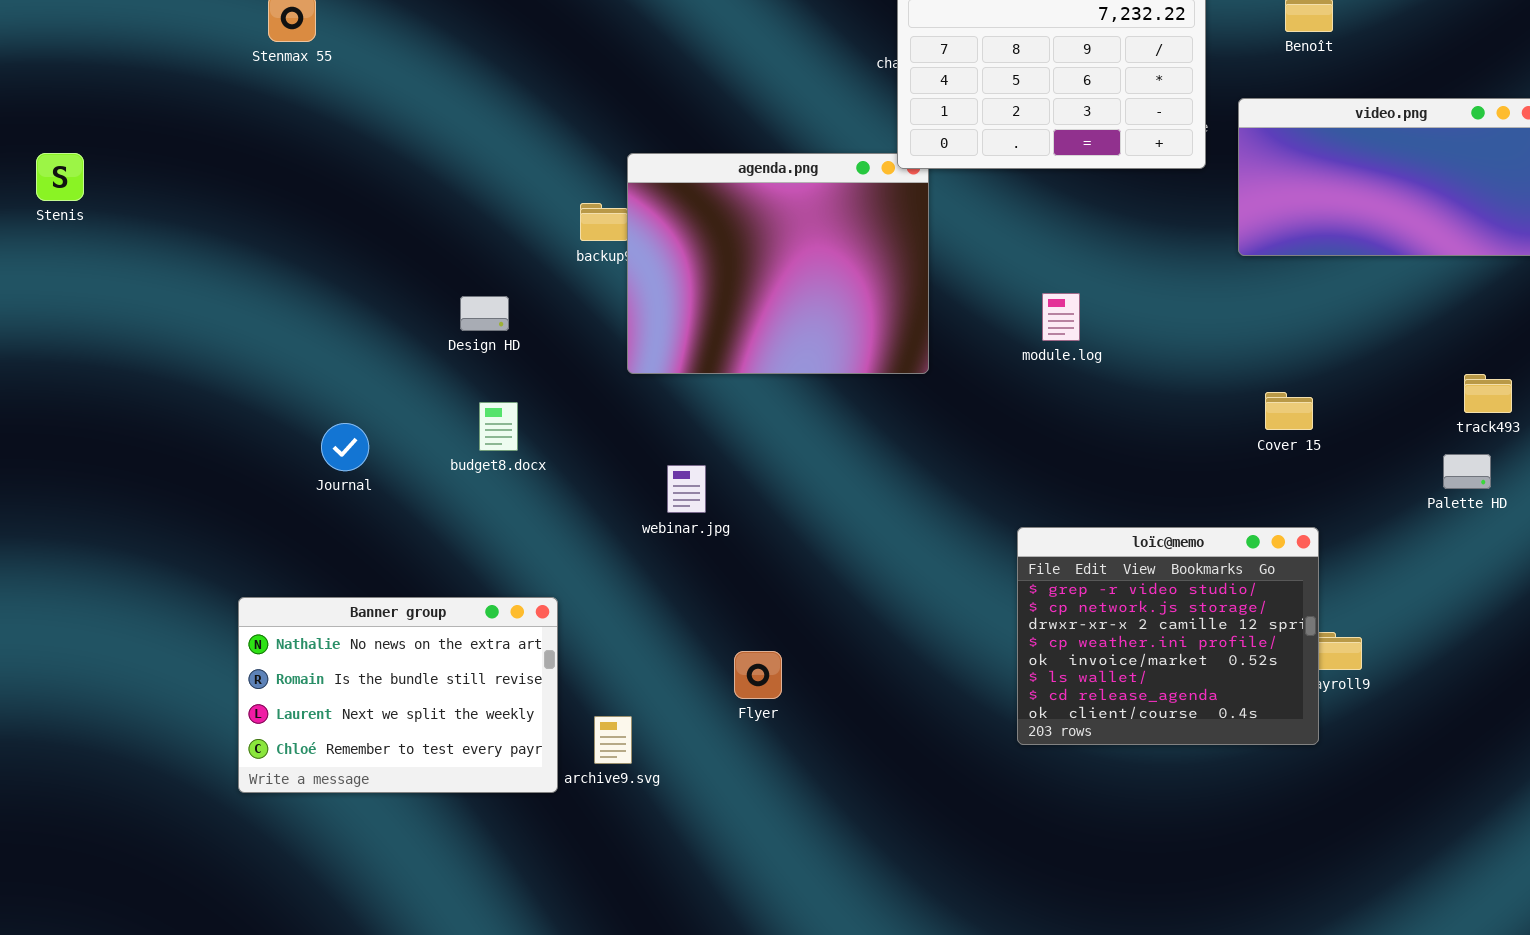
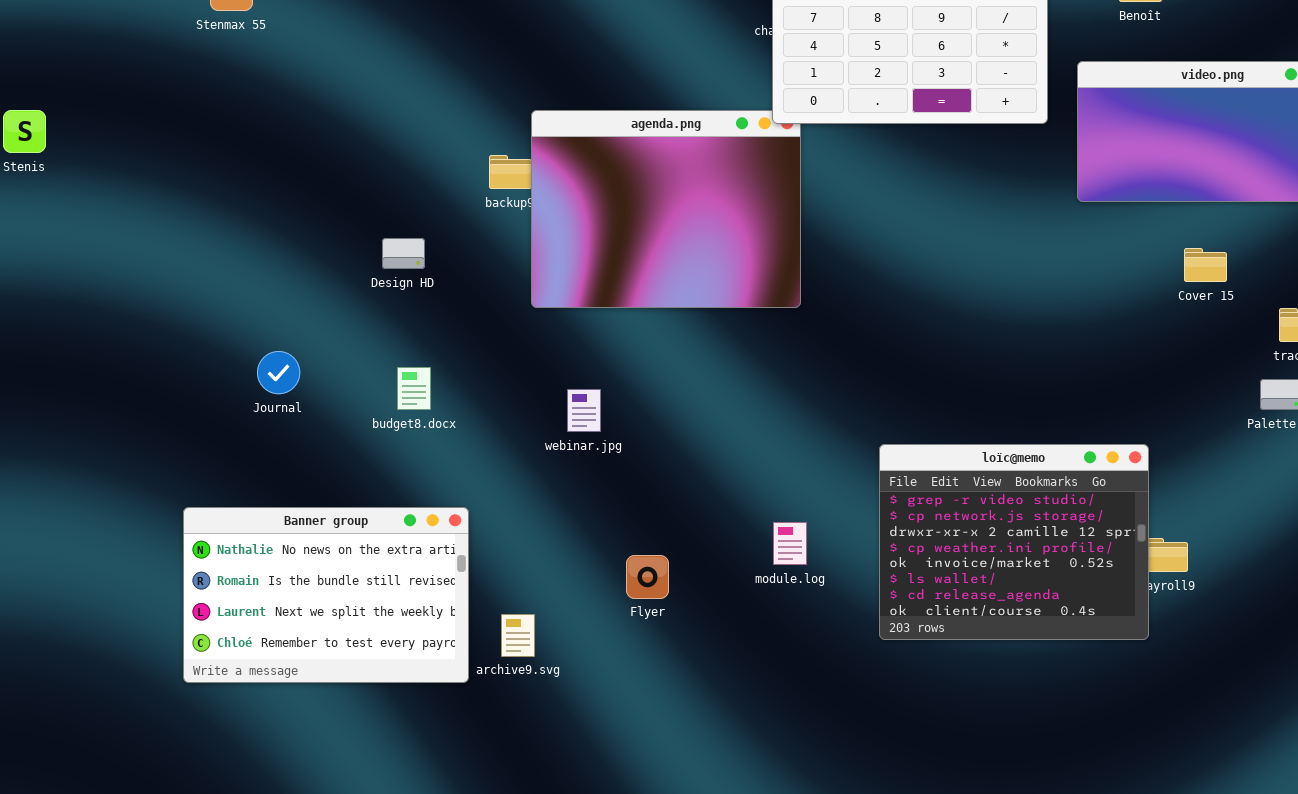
module.log: [1042,293,1080,341] -> [773,522,807,565], moved
Cover 15: [1265,392,1313,430] -> [1184,248,1227,282], moved
budget8.docx: [479,402,518,451] -> [397,367,431,410], moved

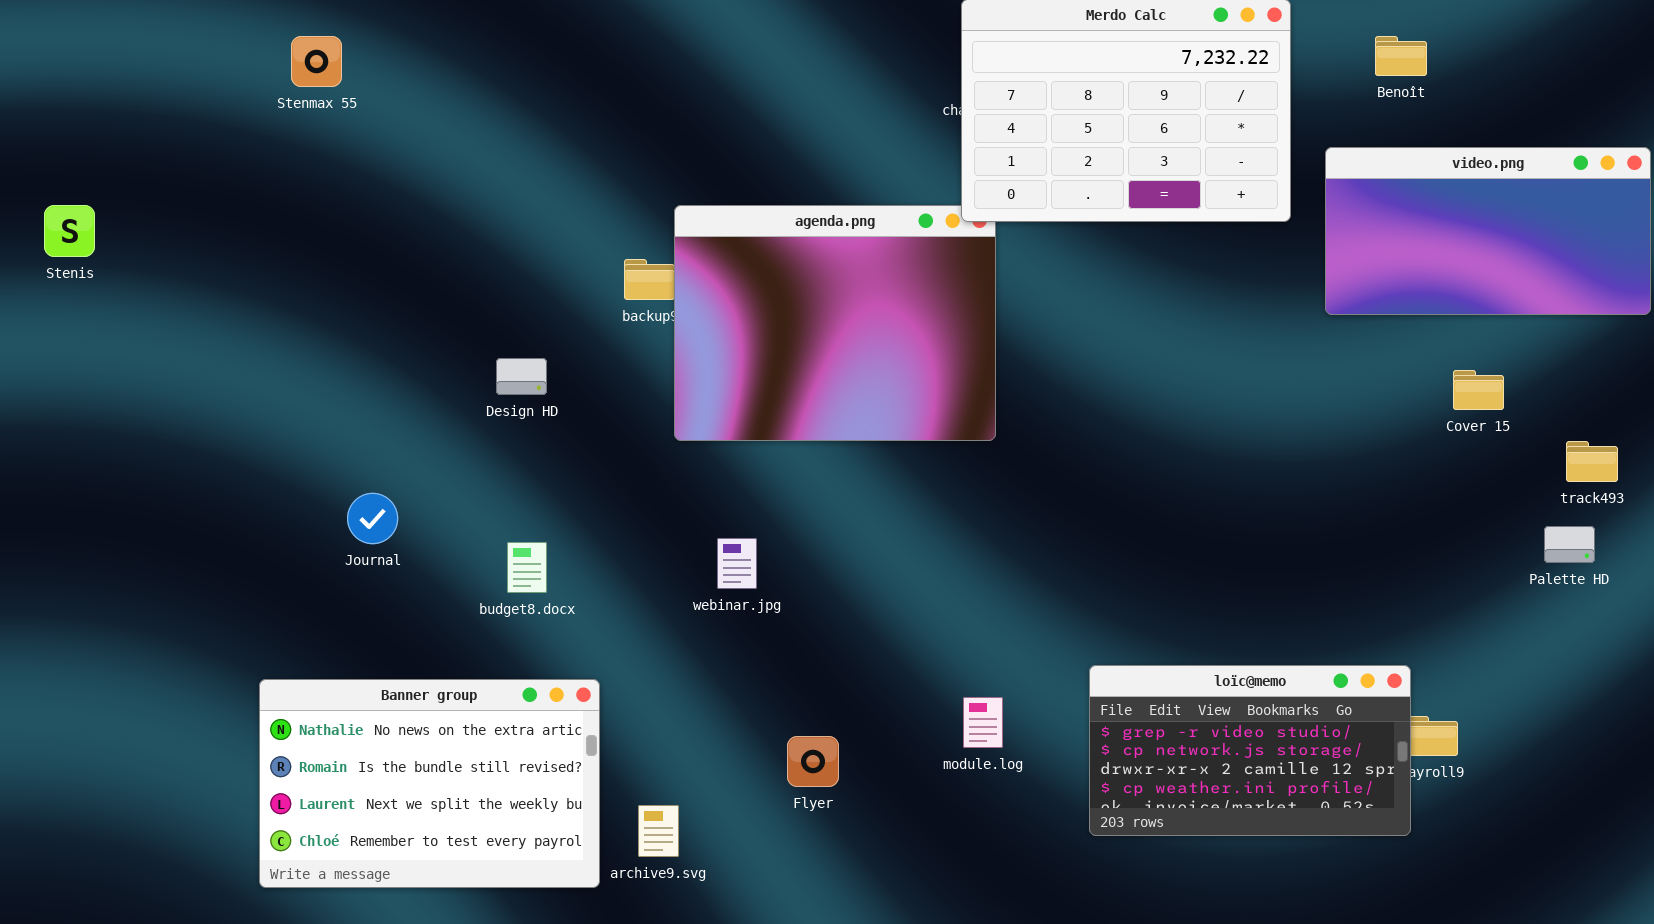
budget8.docx: [397,367,431,410] -> [507,542,547,593], moved
loïc@memo: [879,444,1149,640] -> [1089,665,1411,836], resized

